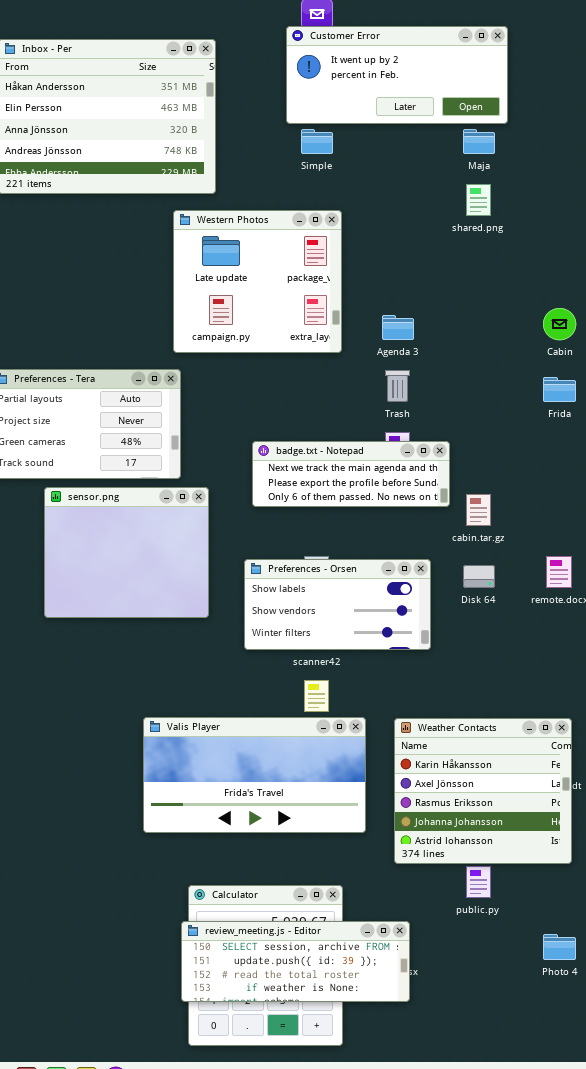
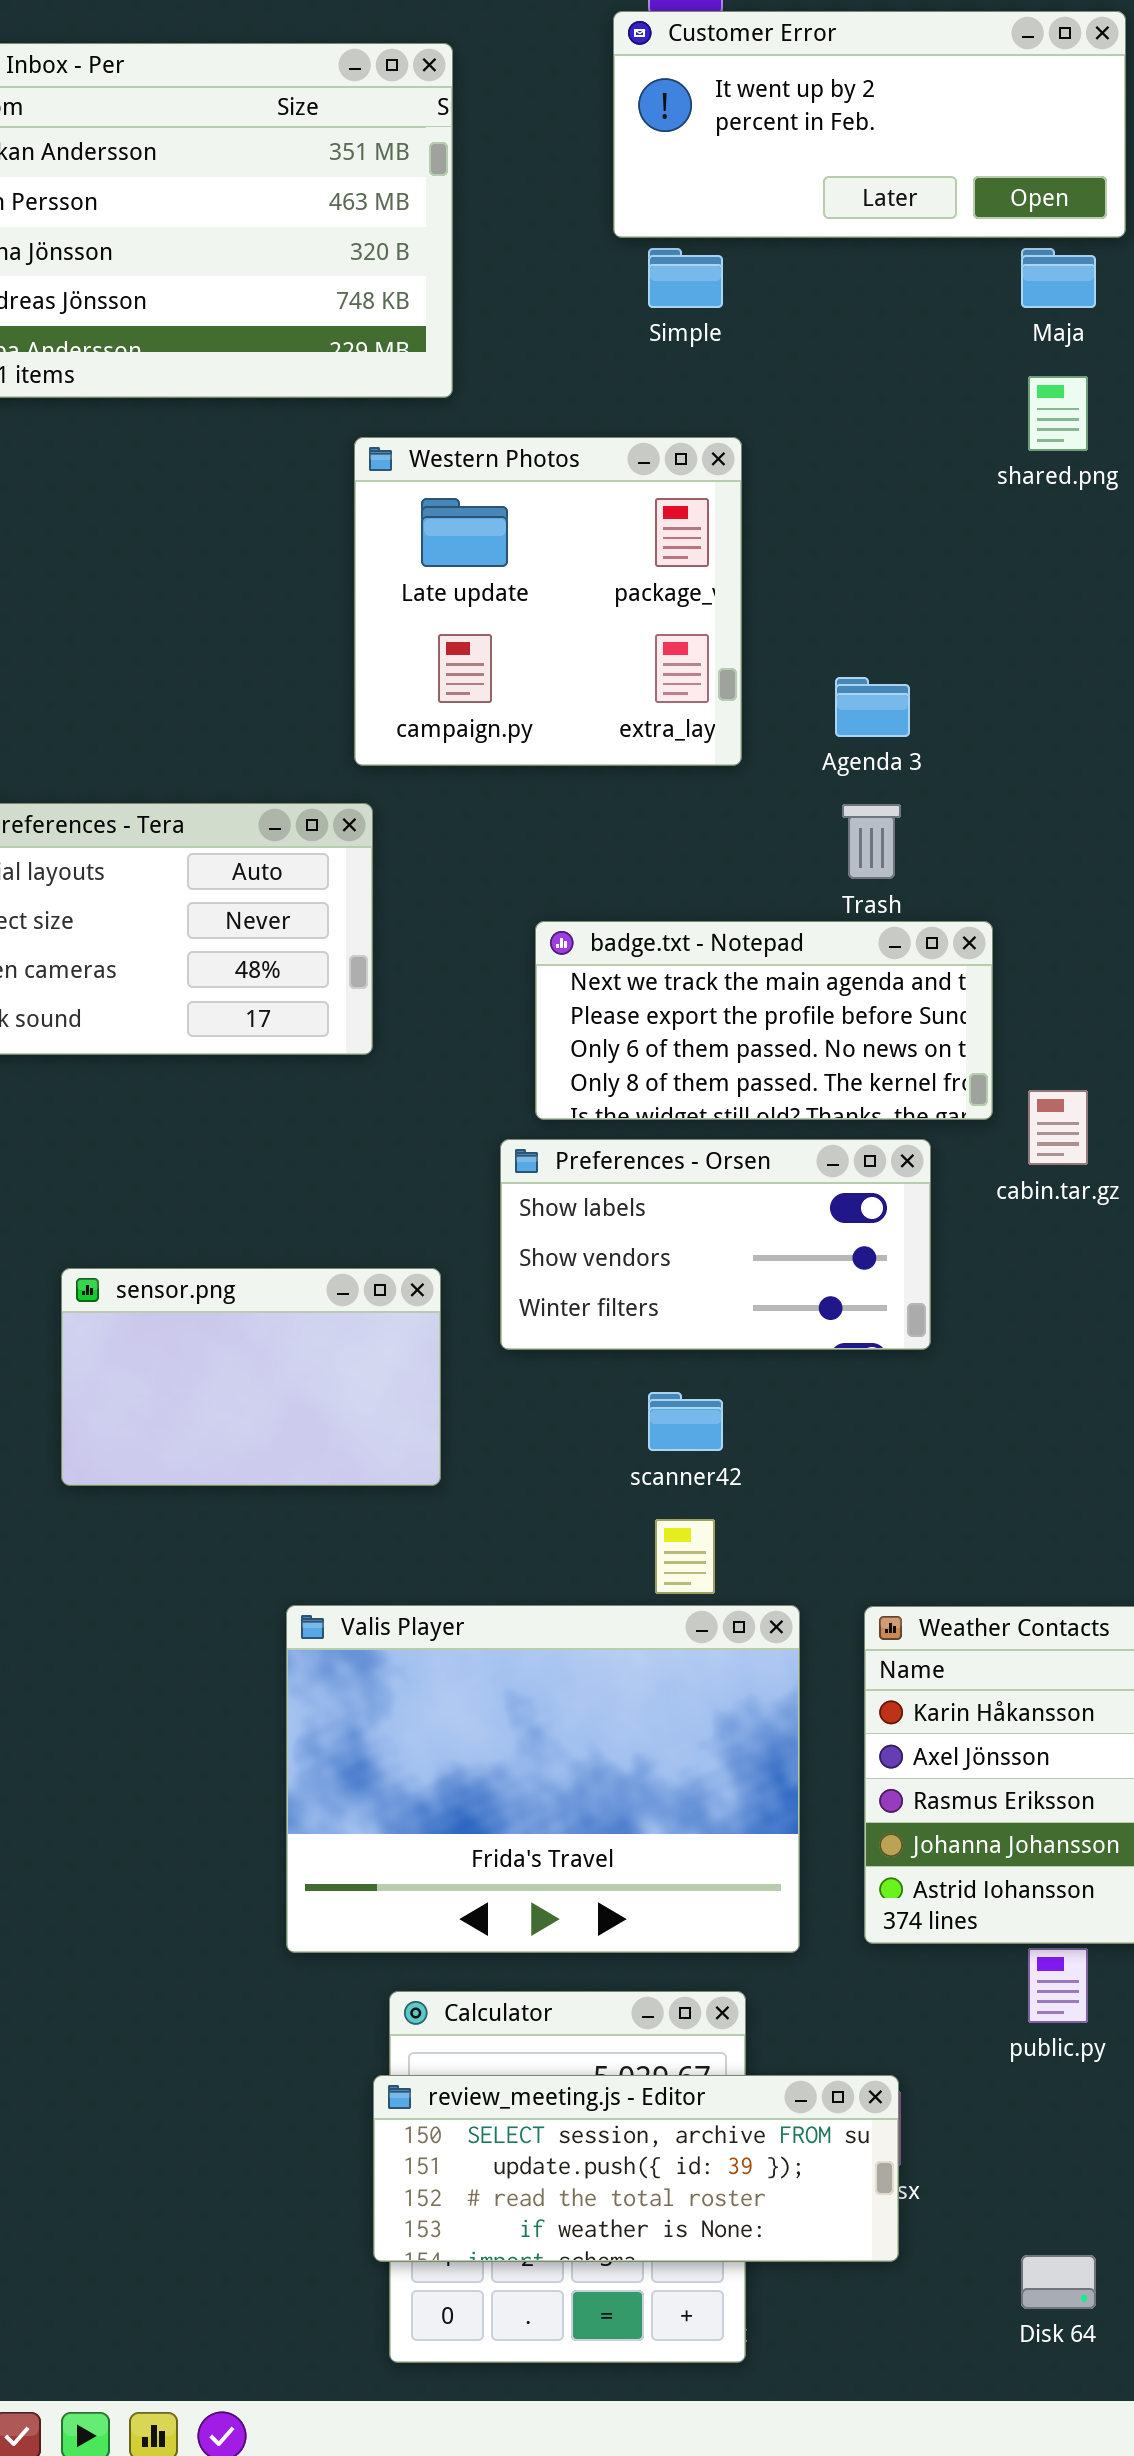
badge.txt - Notepad: [252,441,450,507] -> [535,921,993,1120], resized
sensor.png: [44,487,209,618] -> [61,1268,441,1486], moved, resized
Preferences - Orsen: [244,559,431,650] -> [500,1139,931,1350], moved
Disk 64: [463,565,495,588] -> [1021,2255,1096,2309], moved
Valis Player: [143,717,366,833] -> [286,1605,800,1953], resized

